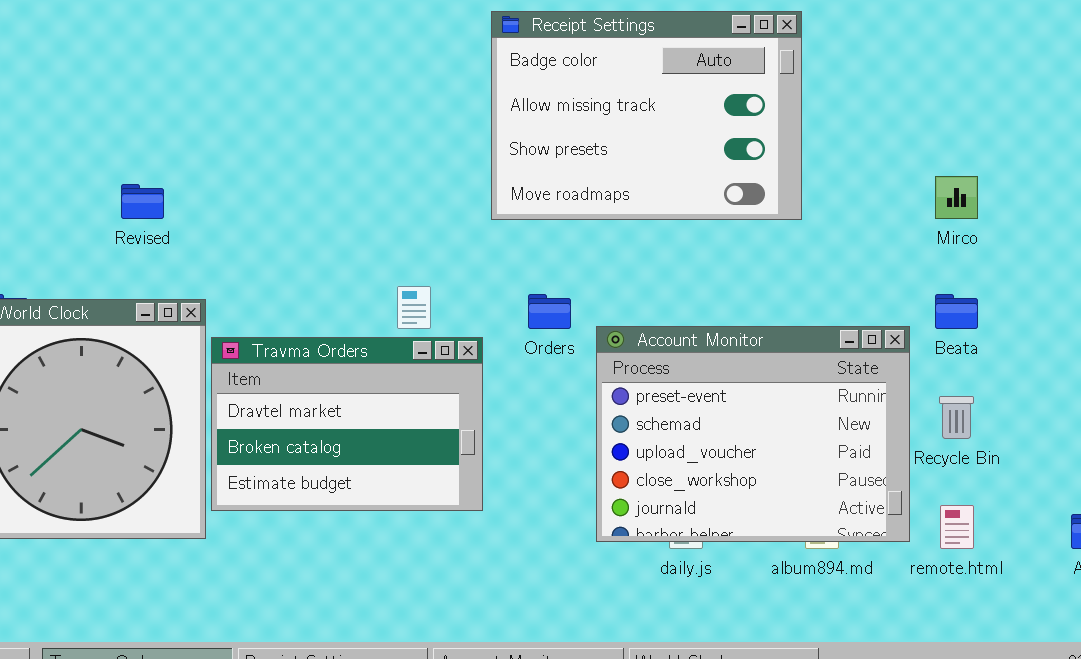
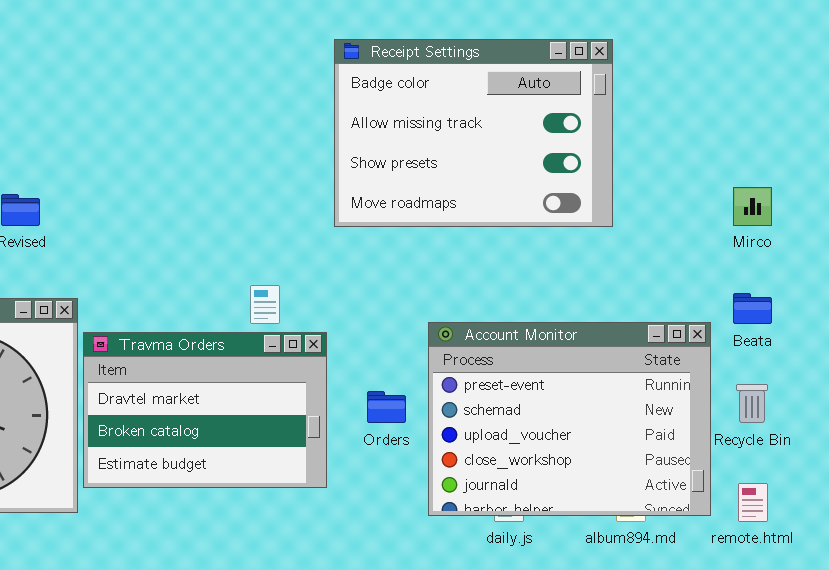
Orders: [528,294,571,329] -> [367,391,406,423], moved

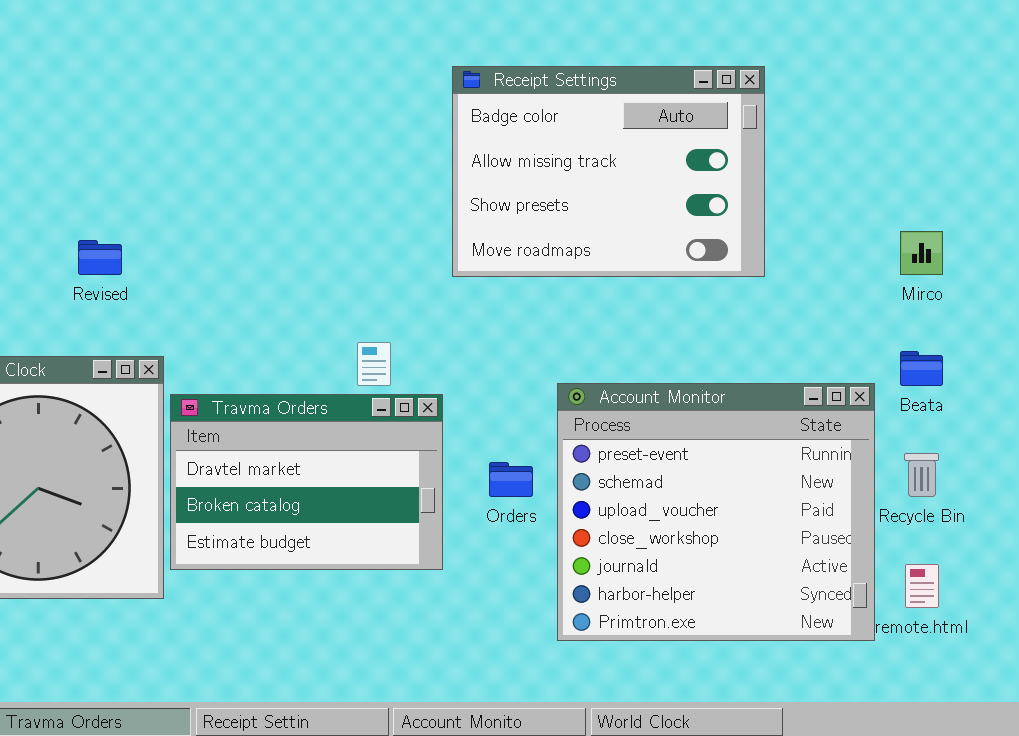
Account Monitor: [428,322,711,516] -> [557,383,875,641], resized

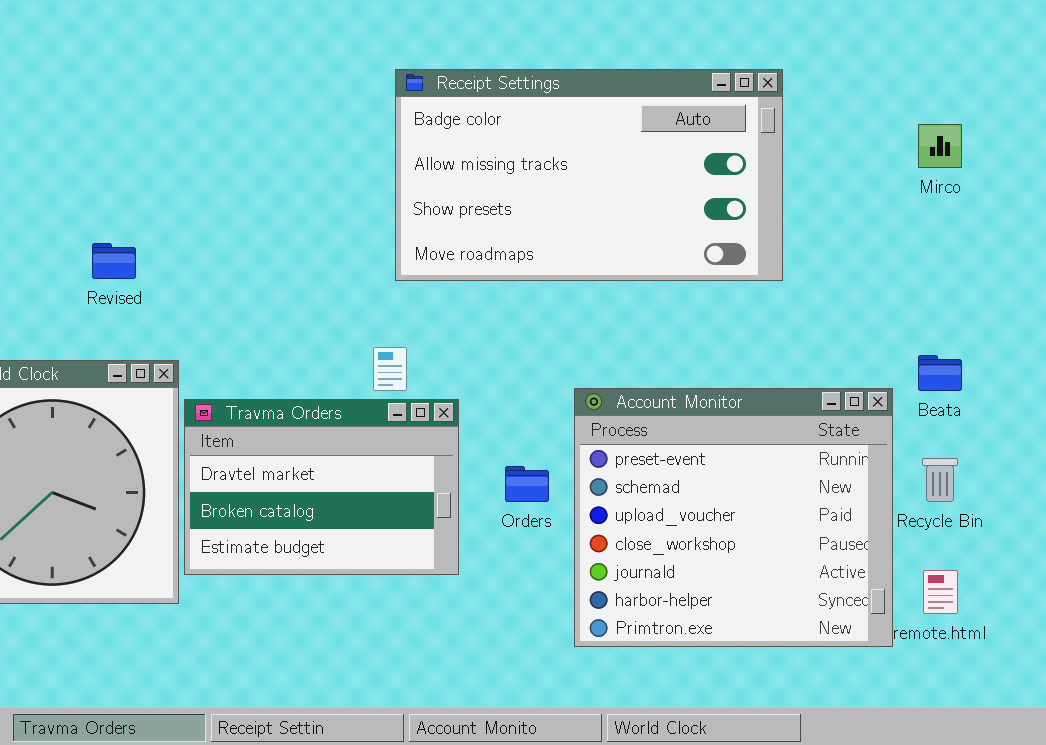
Receipt Settings: [452,66,765,277] -> [395,69,783,281], resized
Mirco: [900,231,943,275] -> [918,124,962,168], moved

